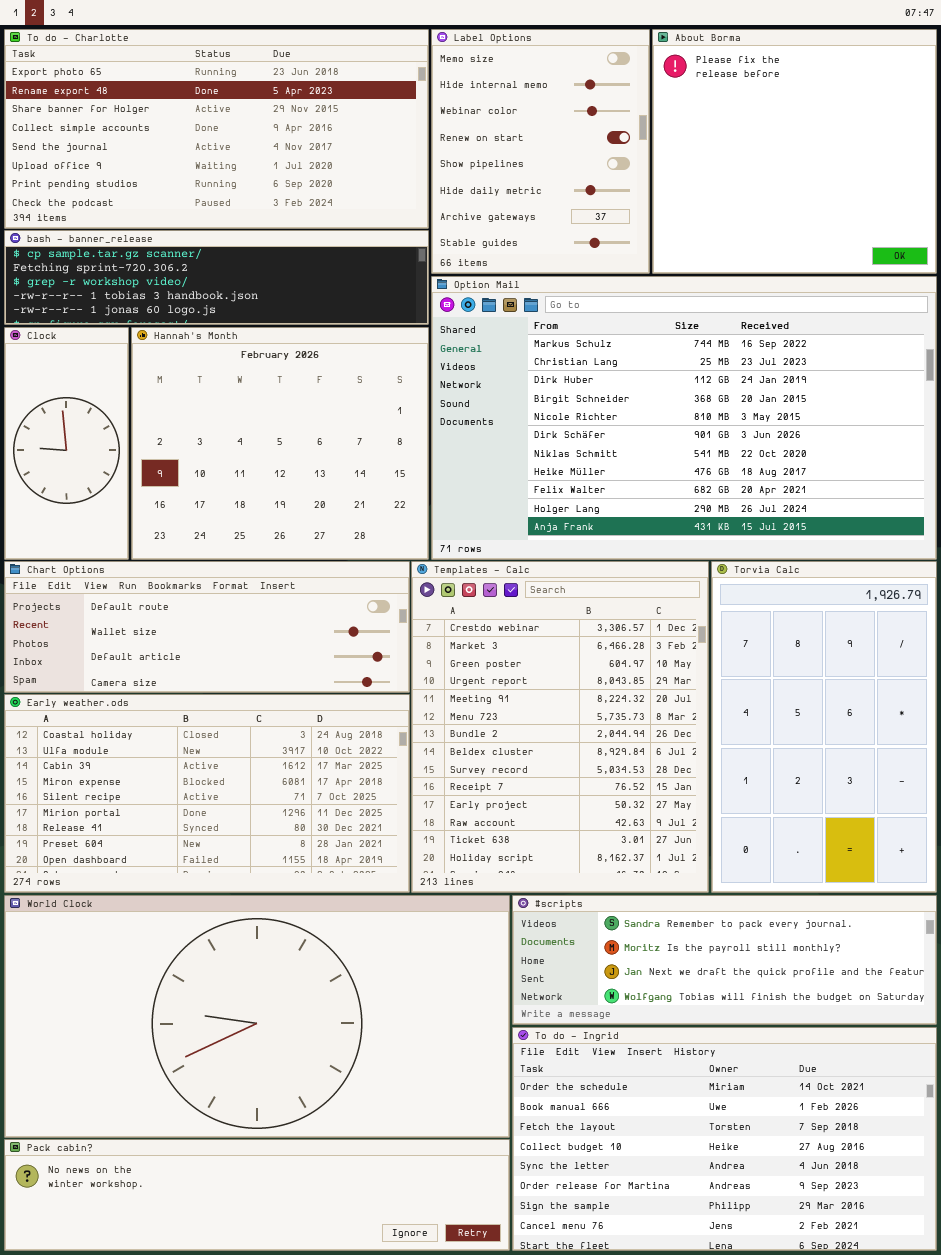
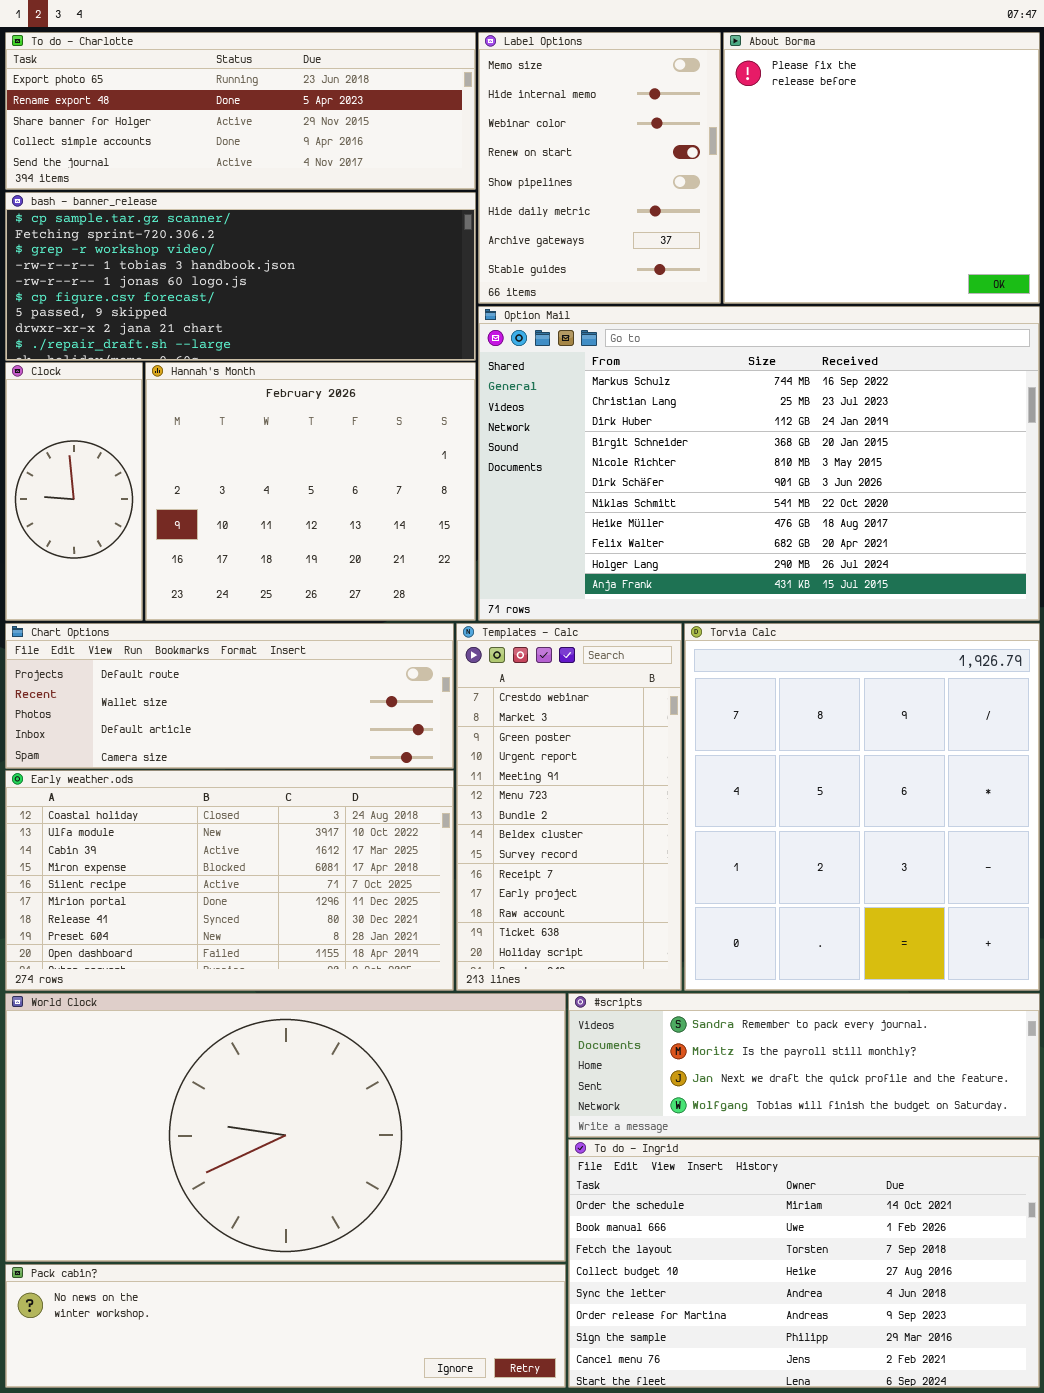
To do - Charlotte: [4,29,429,229] -> [5,32,476,190], resized
bash - banner_release: [4,230,429,325] -> [5,192,476,361], resized
Templates - Calc: [411,561,709,893] -> [456,623,682,991], resized
Torvia Calc: [711,561,937,893] -> [684,623,1040,991], resized

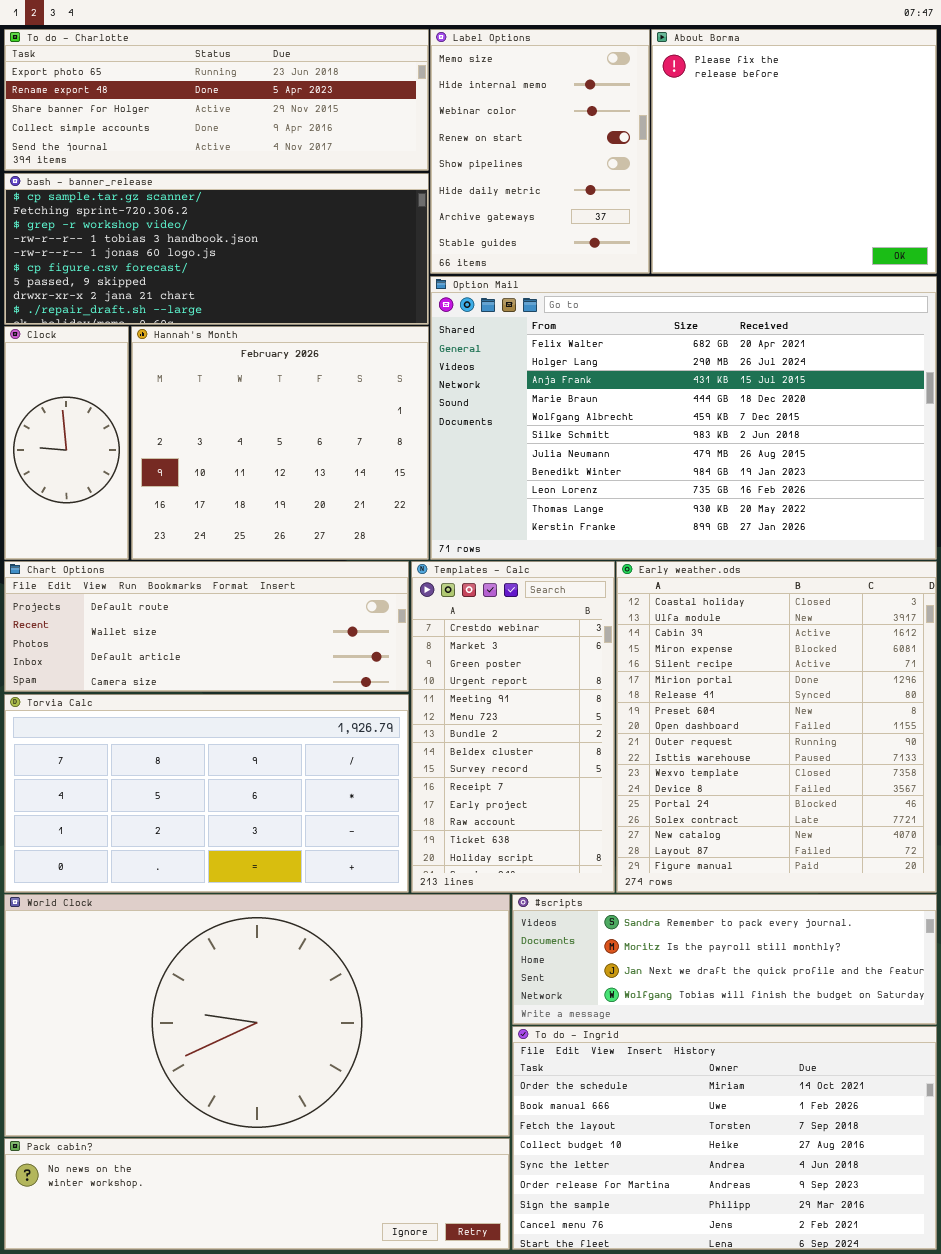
Option Mail: [478,306,1040,621] -> [430,276,937,560], scrolled down 8 rows
Torvia Calc: [684,623,1040,991] -> [4,694,409,893], moved, resized
Early weather.ods: [5,770,454,991] -> [616,561,937,893], moved, resized

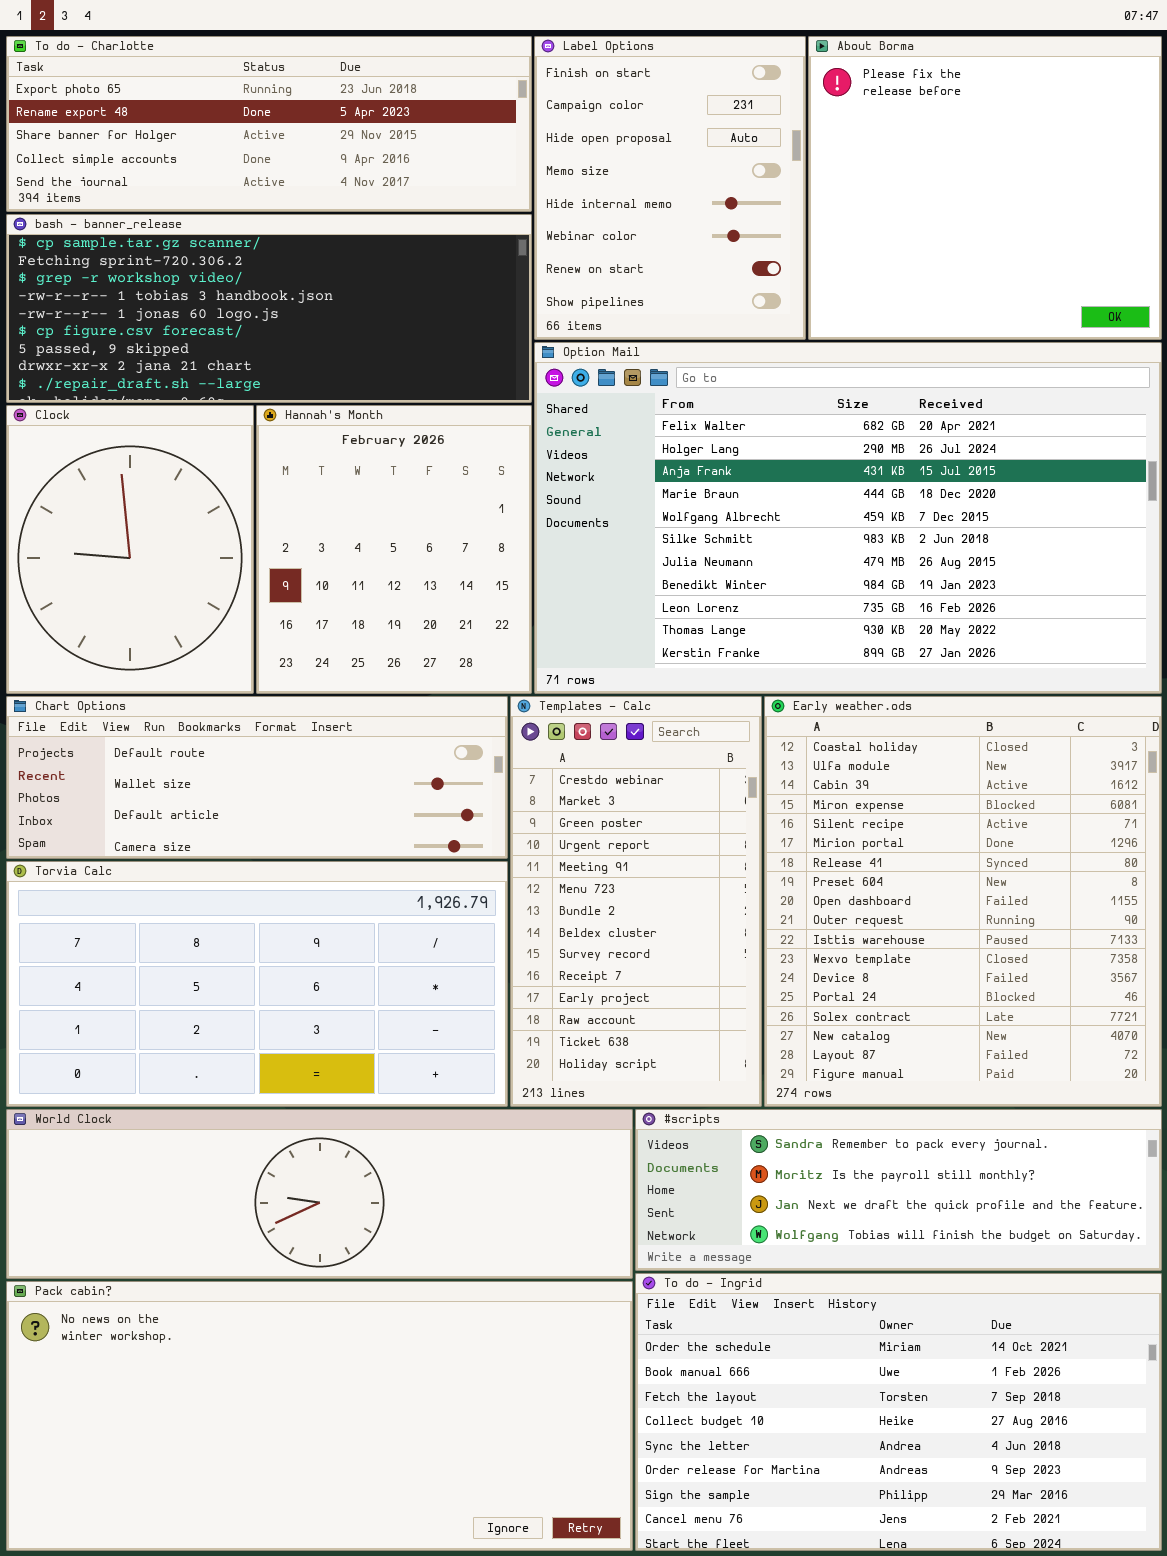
Label Options: [430,29,650,274] -> [534,36,806,340], scrolled up 3 rows
Clock: [4,326,129,560] -> [6,405,254,694], resized
Hannah's Month: [131,326,429,560] -> [256,405,532,694], resized
World Clock: [4,894,510,1137] -> [6,1109,633,1279], resized
Pack cabin?: [4,1138,510,1250] -> [6,1281,633,1551], resized

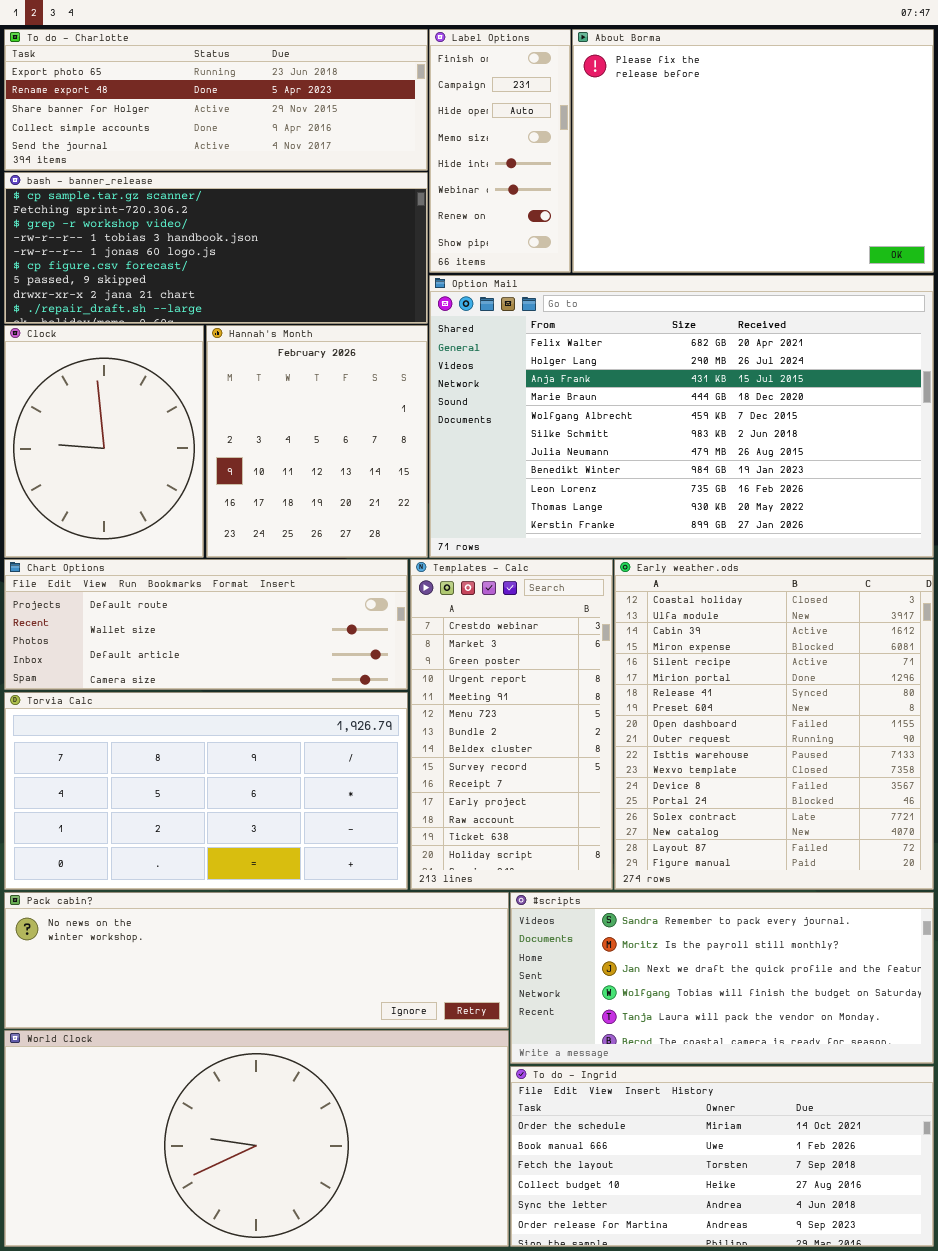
Label Options: [534,36,806,340] -> [429,29,571,273], resized
About Borma: [808,36,1162,340] -> [572,29,934,273], resized
World Clock: [6,1109,633,1279] -> [4,1030,509,1247], moved, resized
#scripts: [635,1109,1162,1271] -> [510,892,934,1064], resized
To do - Ingrid: [635,1273,1162,1551] -> [510,1066,934,1247], resized
Pack cabin?: [6,1281,633,1551] -> [4,892,509,1029], moved, resized

